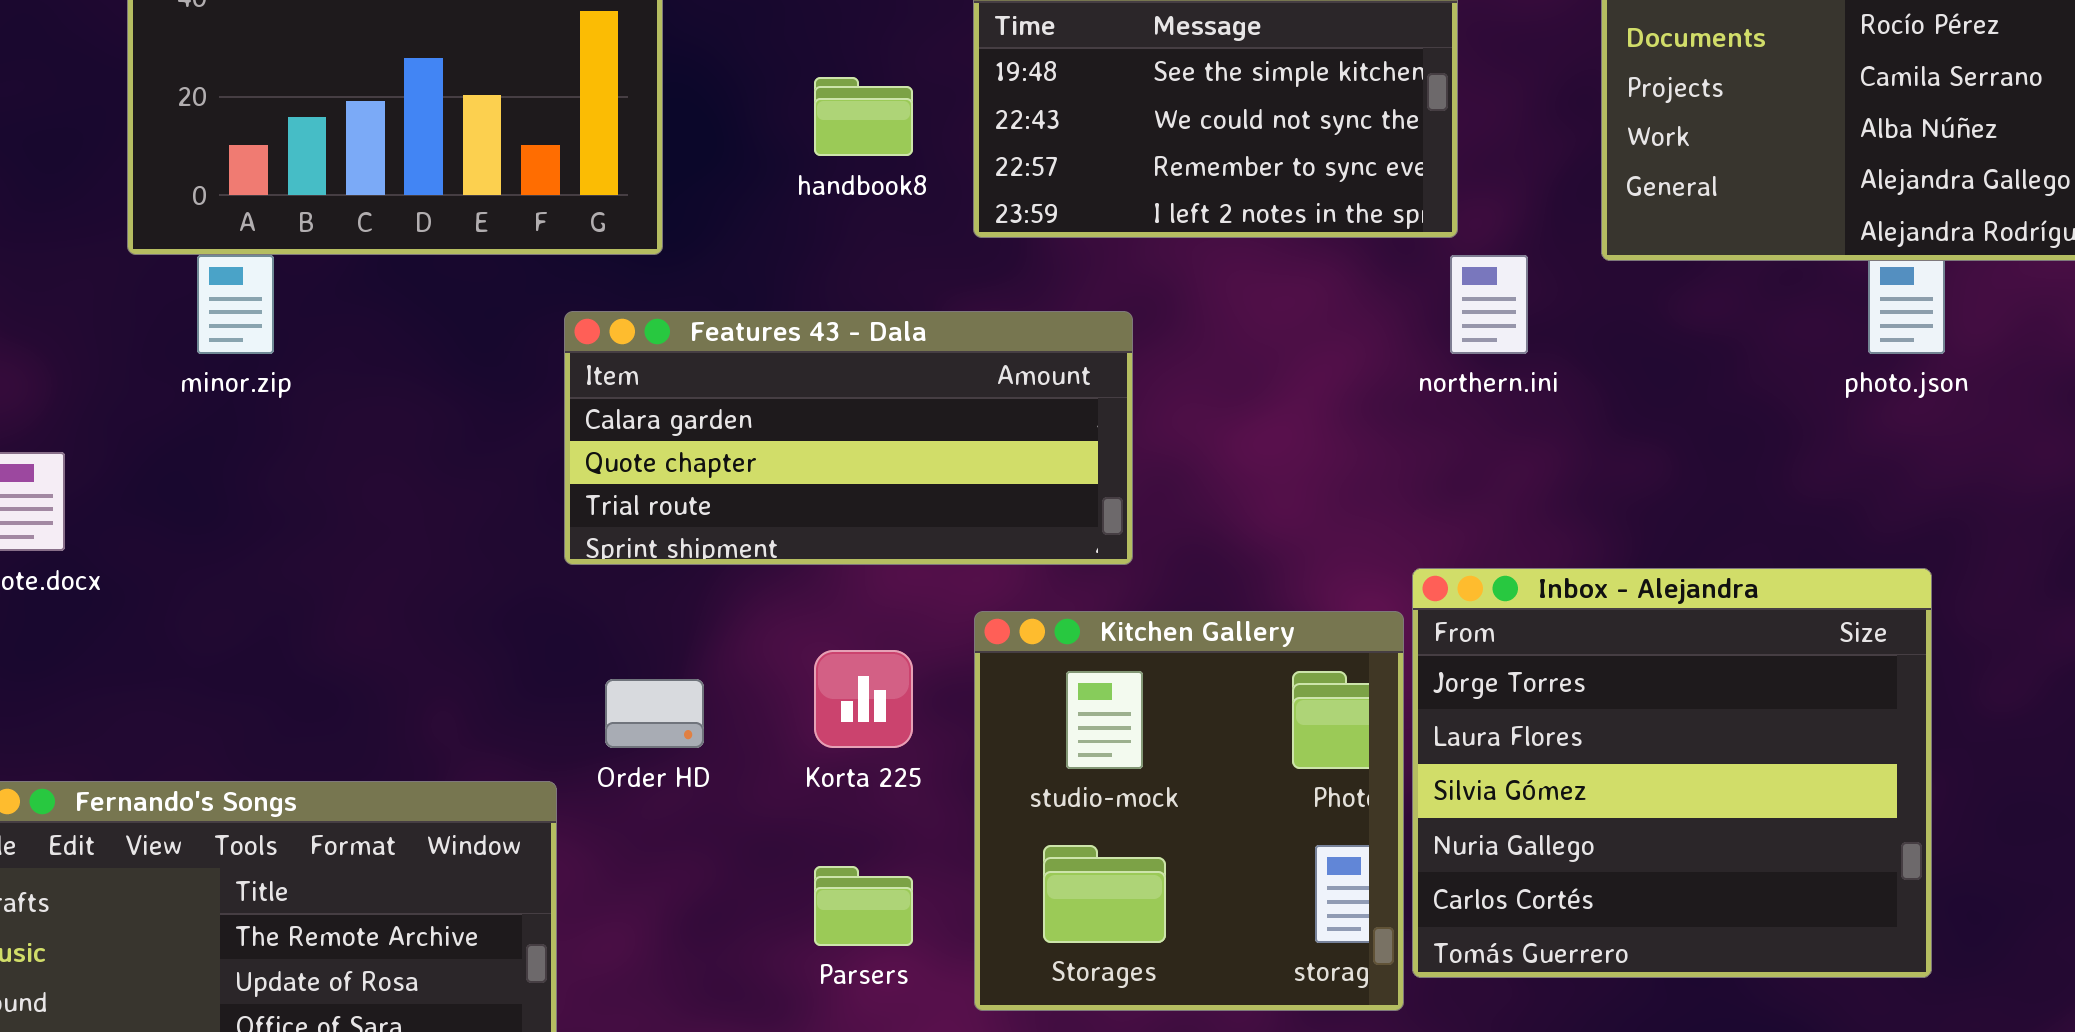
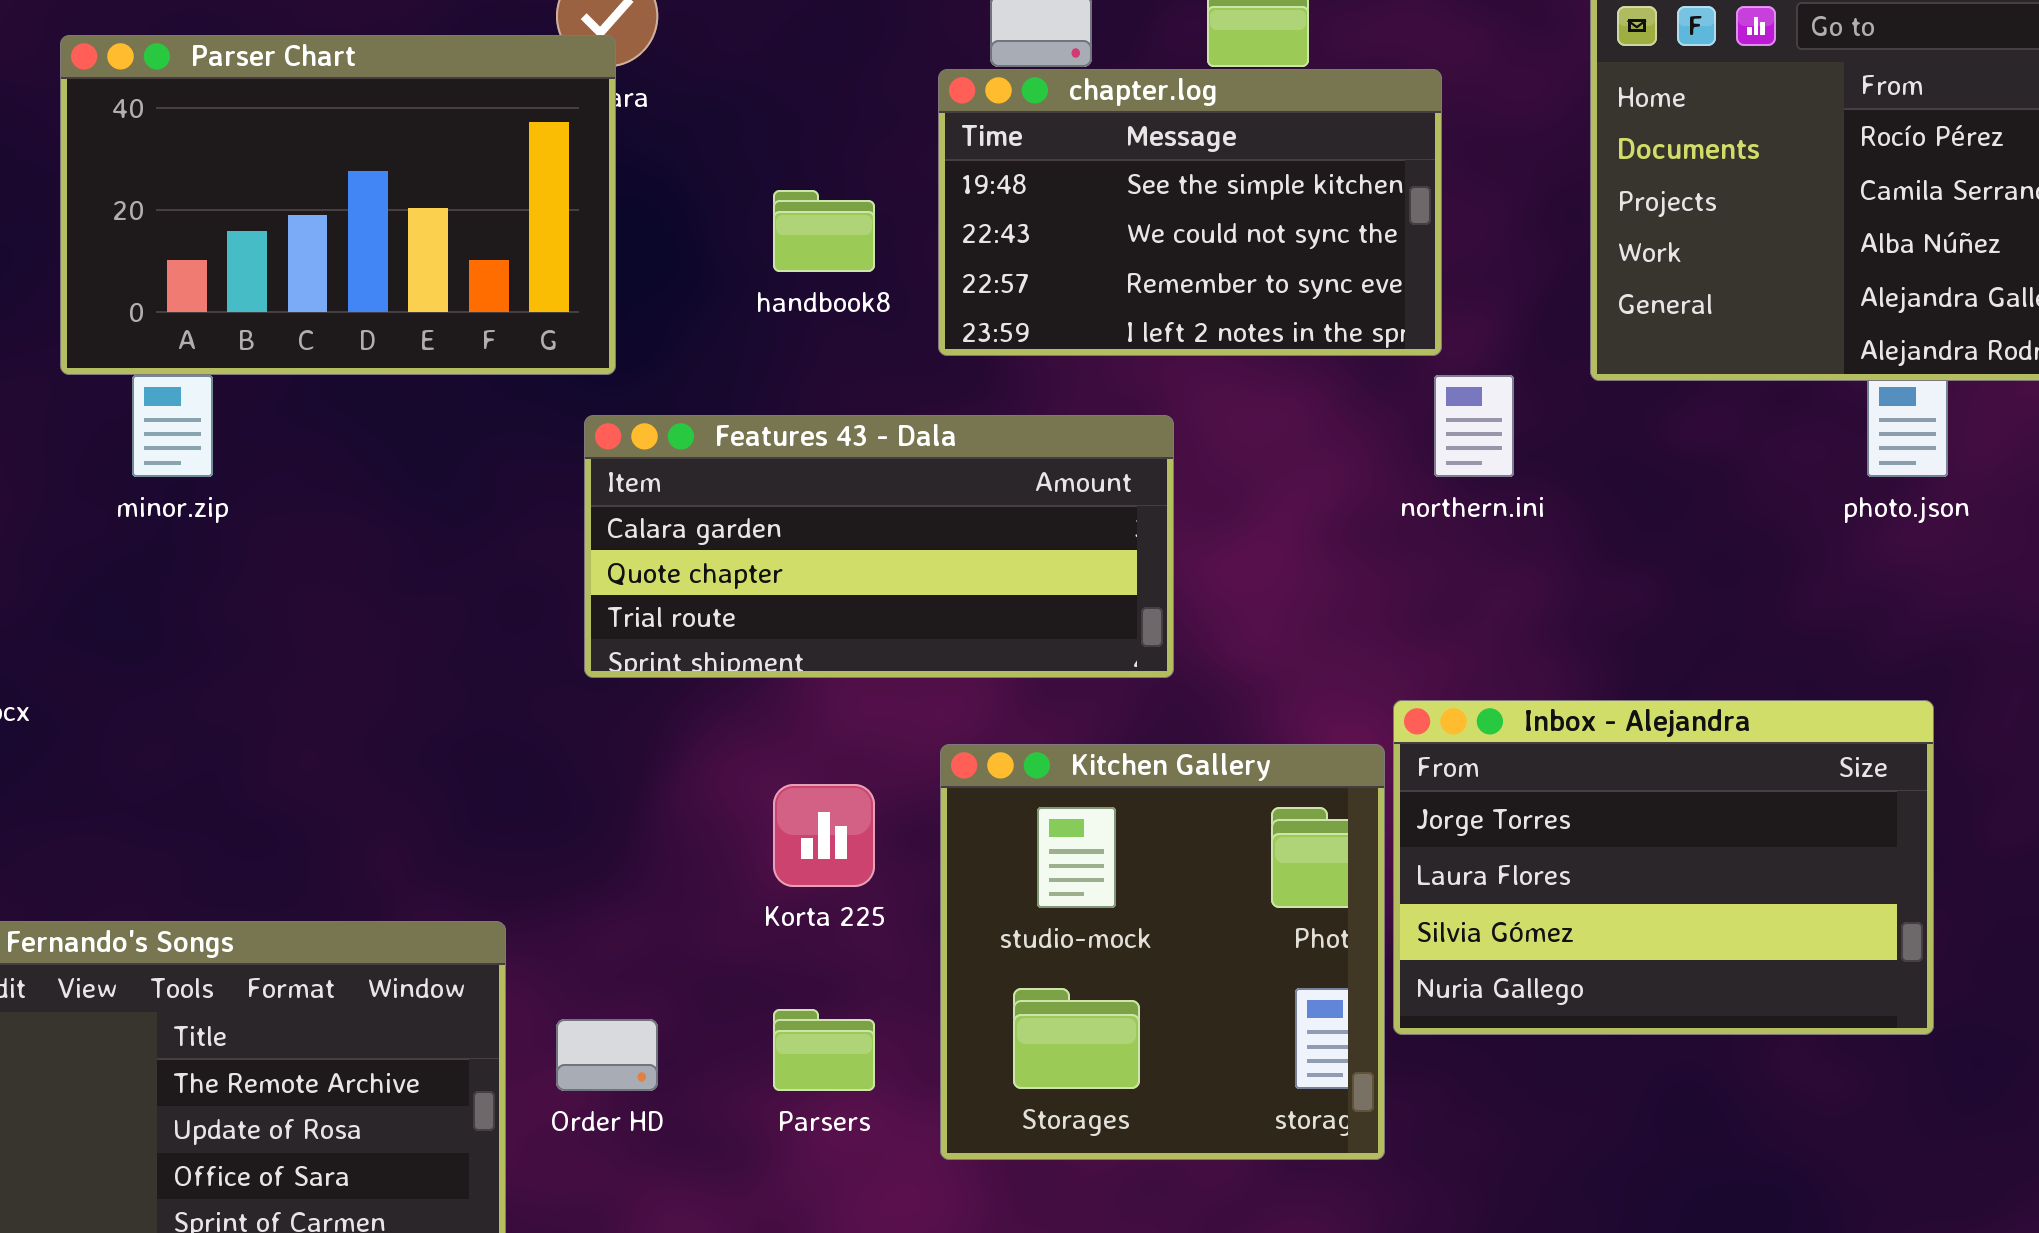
Features 43 - Dala: [564,311,1133,565] -> [584,415,1174,678], moved
Inbox - Alejandra: [1412,568,1932,978] -> [1393,700,1934,1035], resized
Order HD: [605,679,704,748] -> [556,1019,658,1091], moved

